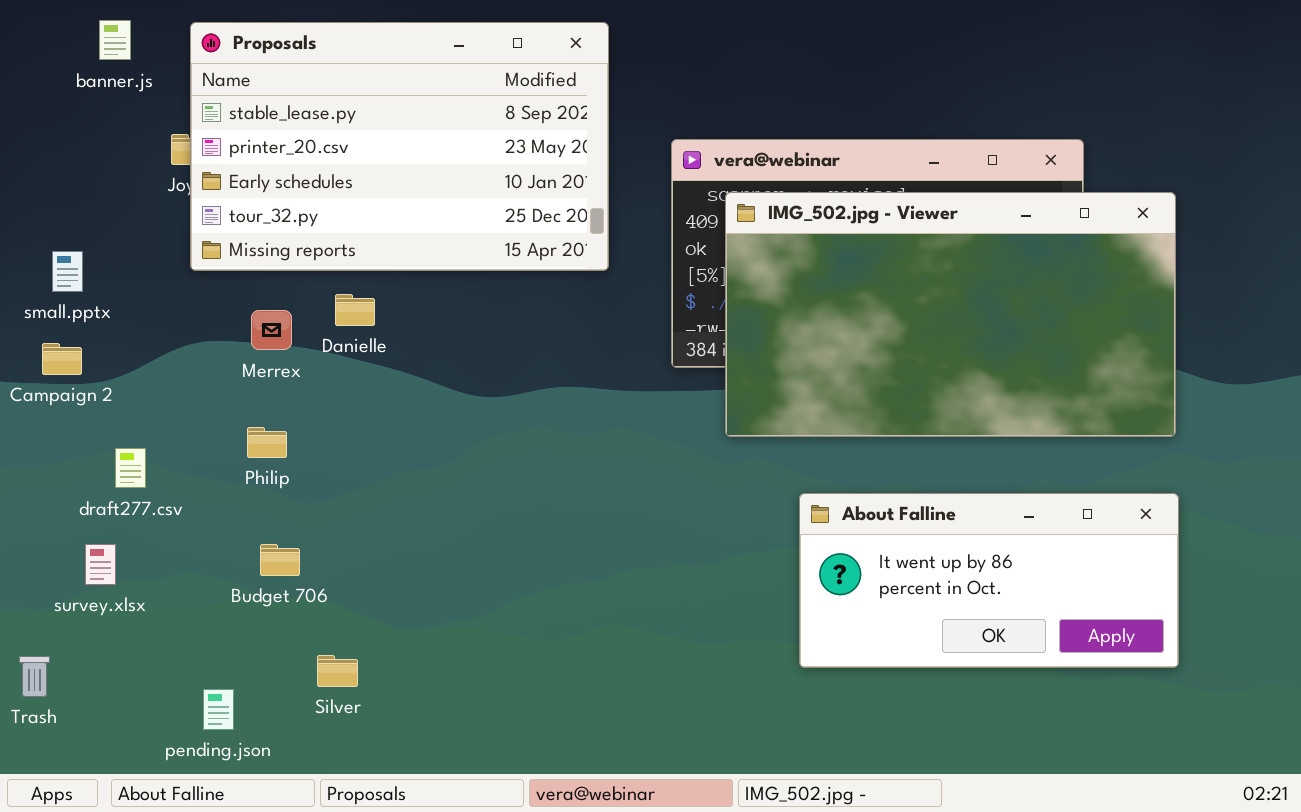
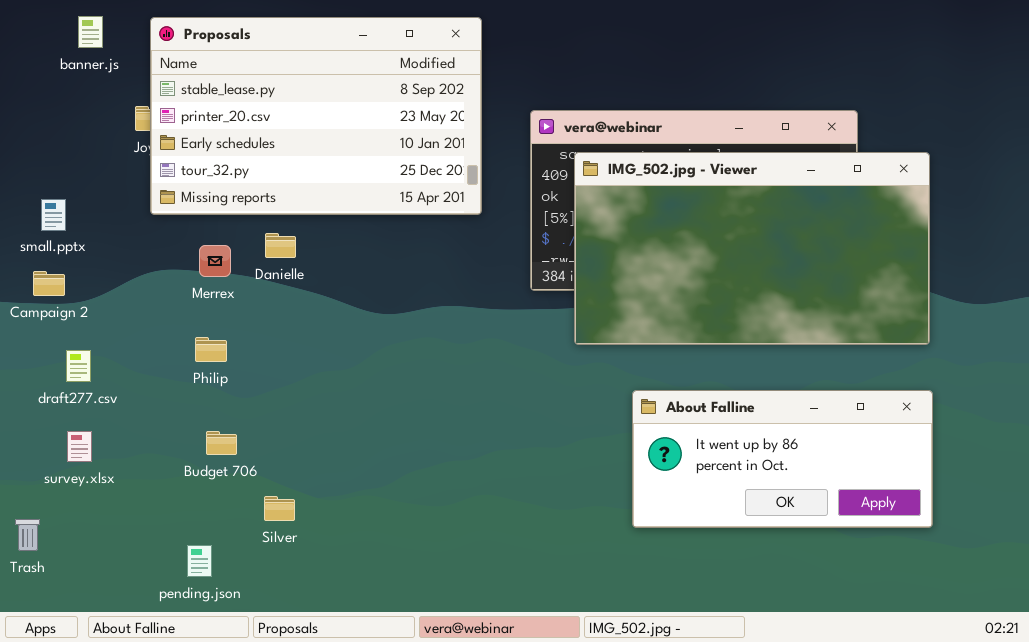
draft277.csv: [115,448,146,488] -> [66,350,91,382], moved
Silver: [317,655,358,687] -> [264,496,295,521], moved
pending.json: [203,689,234,730] -> [187,545,212,577], moved

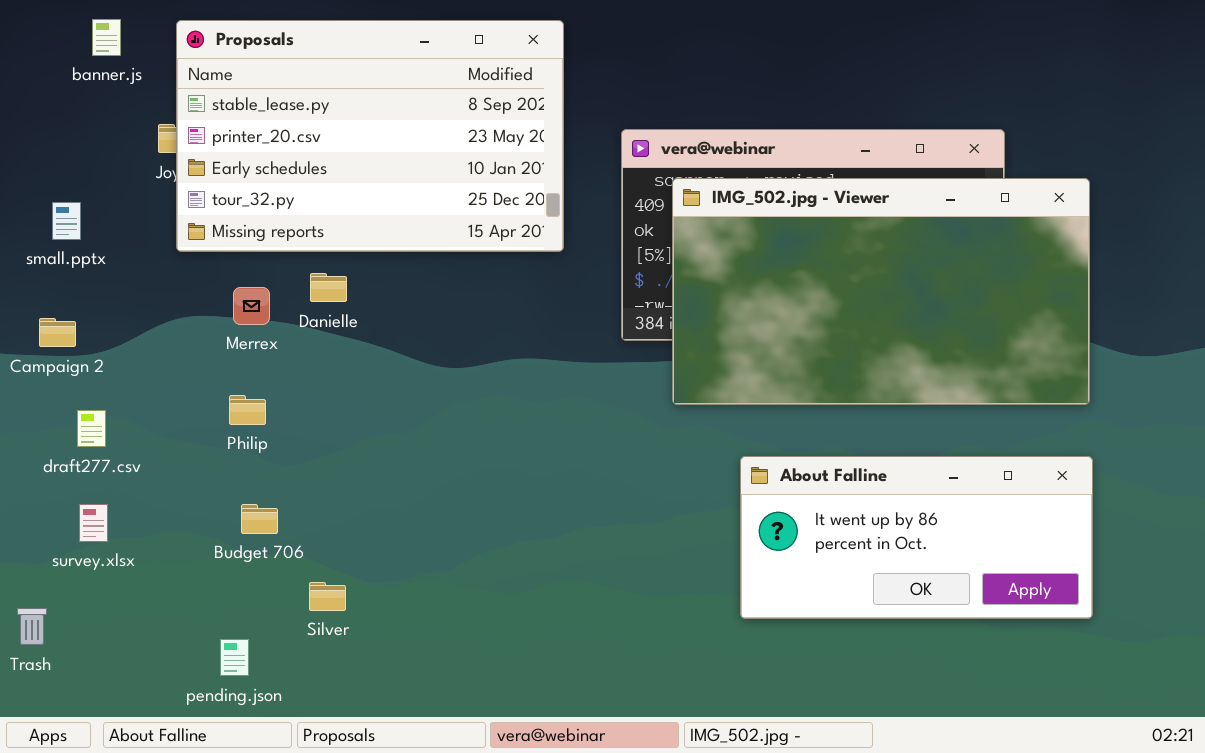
small.pptx: [41,199,66,231] -> [52,202,81,240], moved

